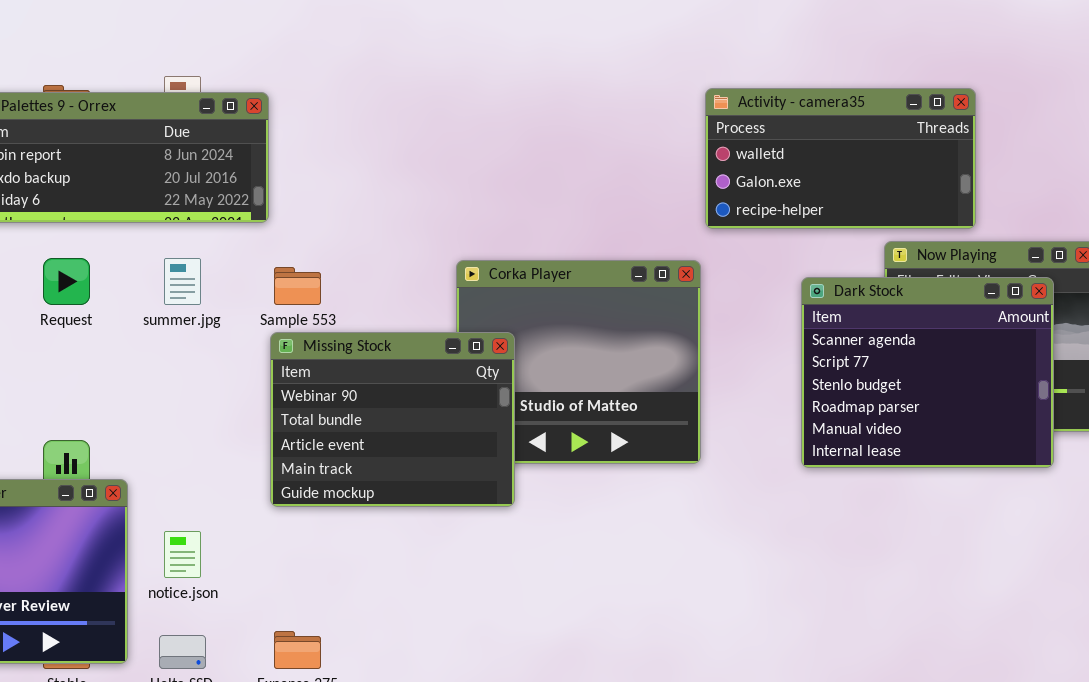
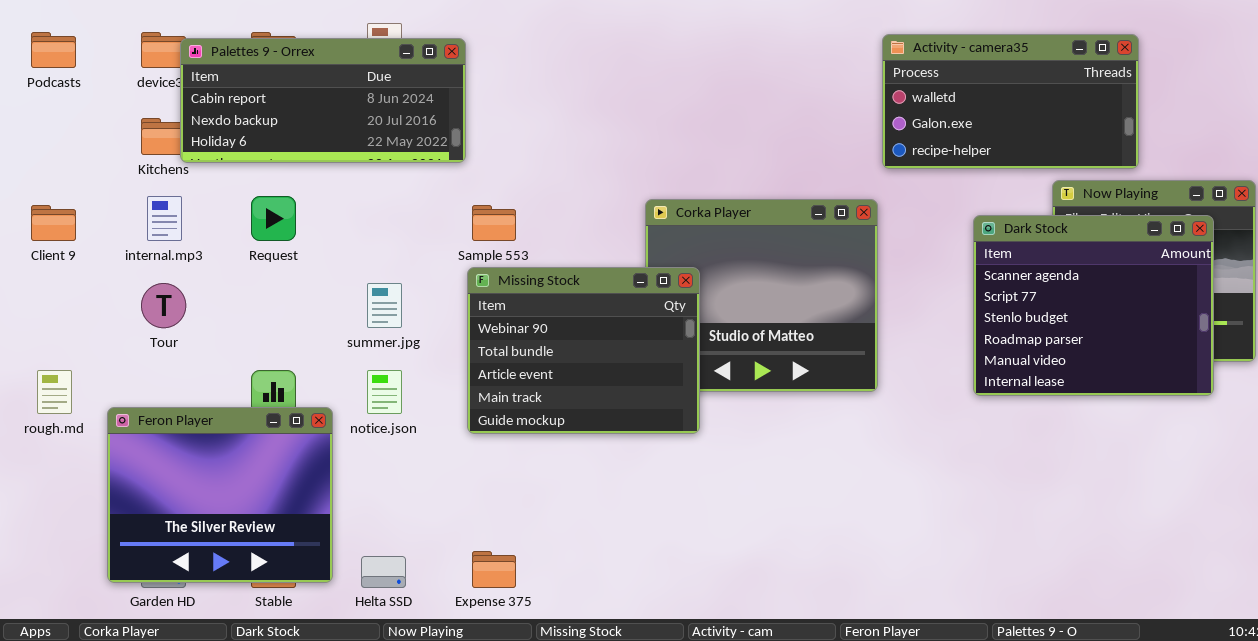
summer.jpg: [164,258,201,305] -> [367,283,402,328], moved
notice.json: [164,531,201,578] -> [367,370,402,414], moved

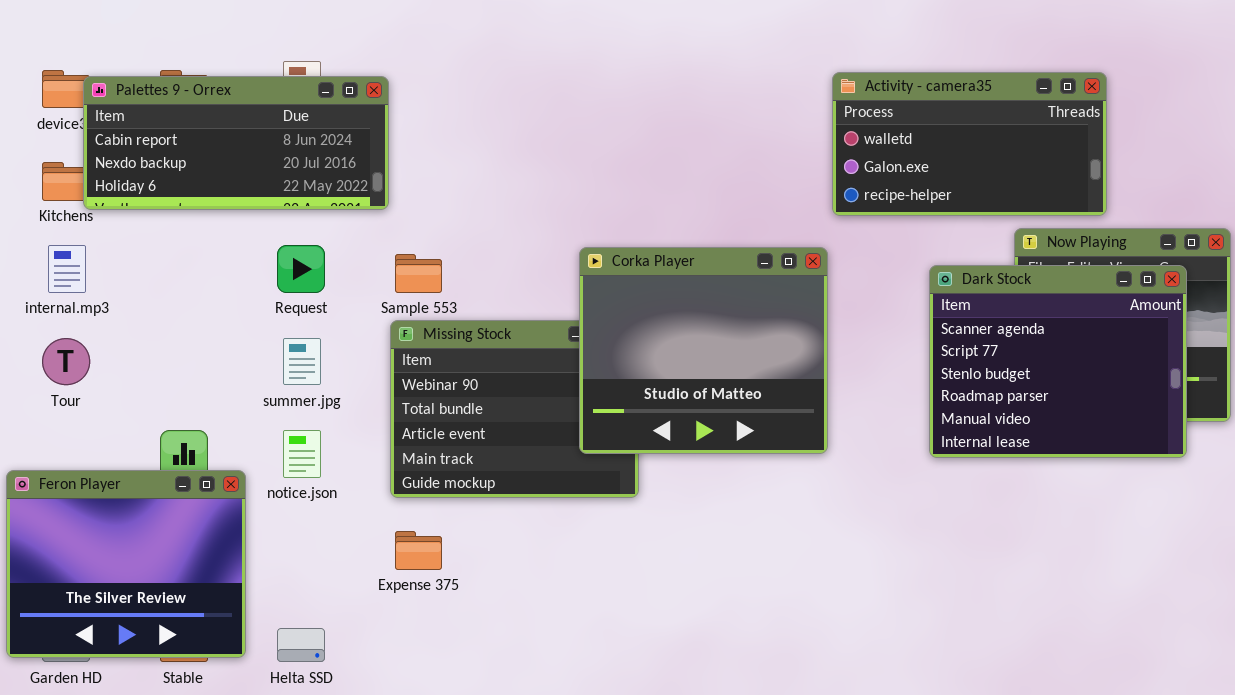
Request: [251,196,296,241] -> [277,245,325,293], moved
Corka Player: [645,199,878,392] -> [579,247,828,454], raised
Expense 375: [472,551,516,588] -> [395,531,442,570], moved

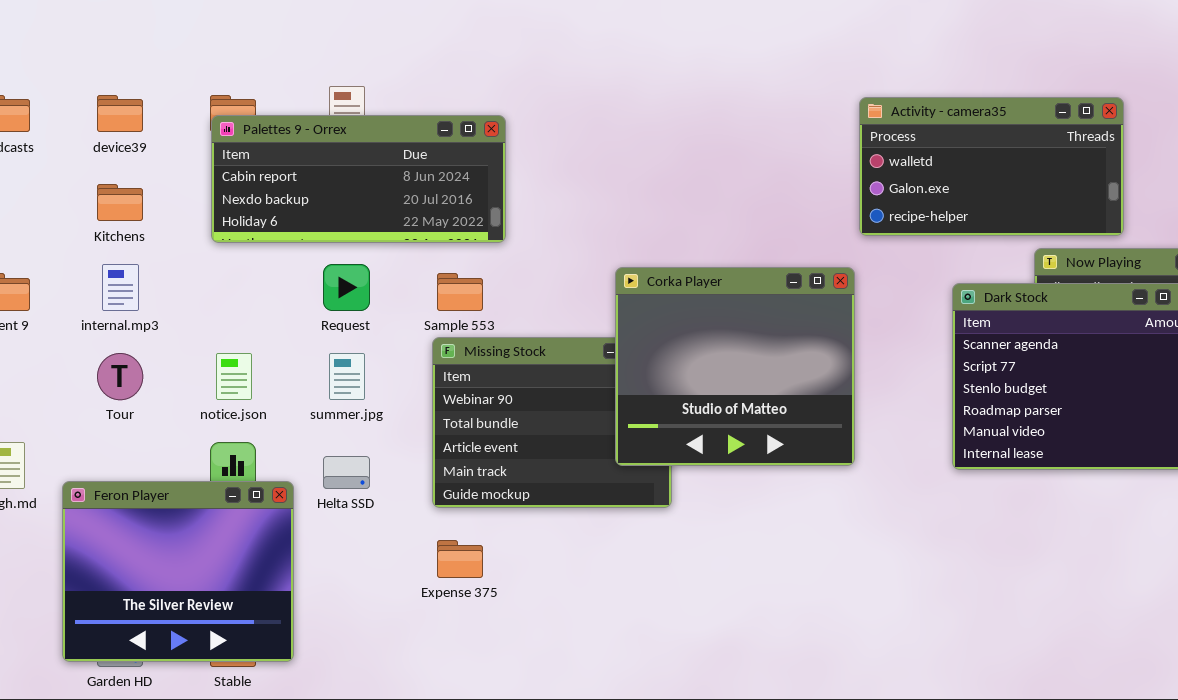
Palettes 9 - Orrex: [83,76,389,210] -> [211,115,506,243], moved
notice.json: [283,430,321,478] -> [216,353,252,400], moved
Helta SSD: [277,628,325,662] -> [323,456,370,489], moved

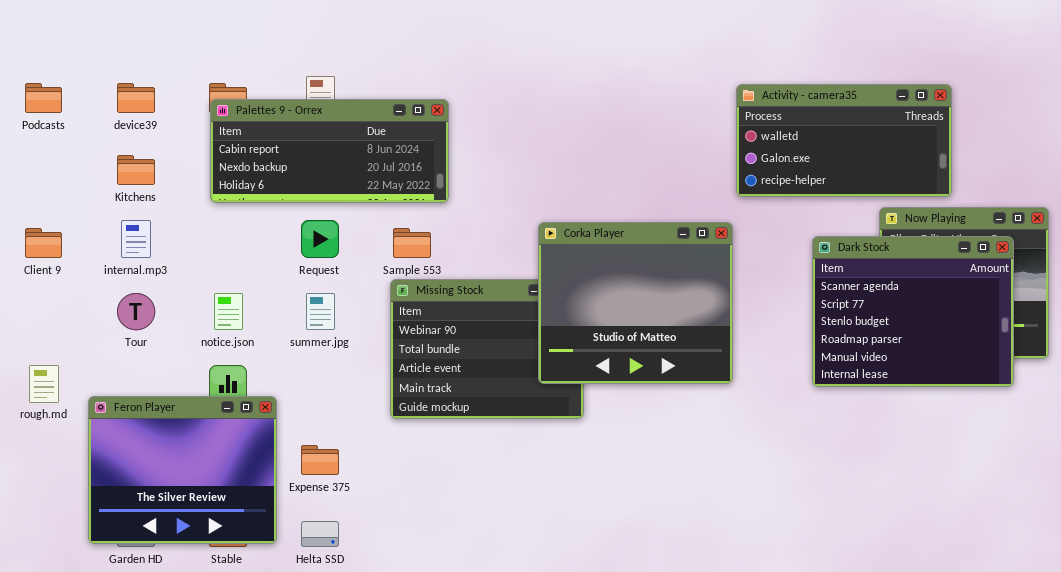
Helta SSD: [323,456,370,489] -> [301,521,339,547], moved
Expense 375: [437,540,483,578] -> [301,445,339,475], moved

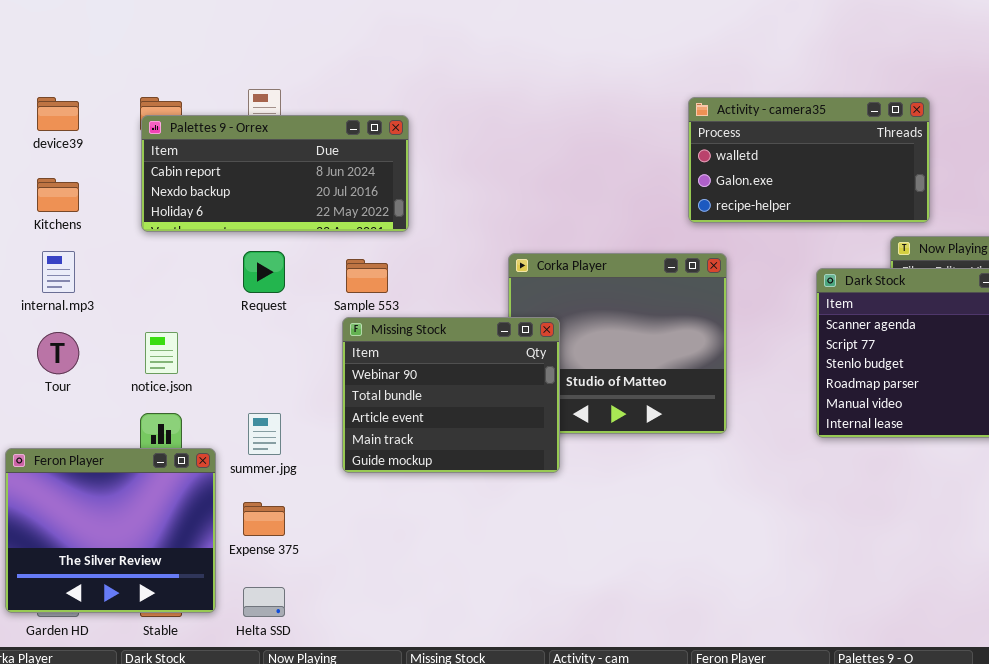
Activity - camera35: [736,84,952,197] -> [688,97,930,223], moved
Missing Stock: [390,279,584,419] -> [342,317,560,473], raised
summer.jpg: [306,293,335,330] -> [248,413,281,455], moved

